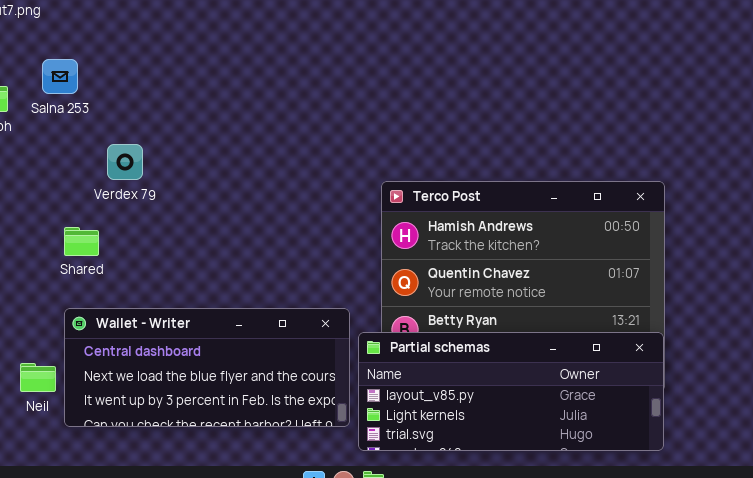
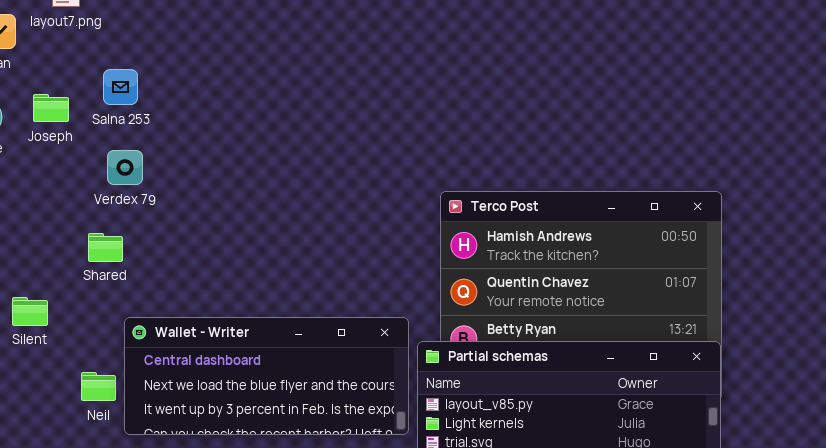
Verdex 79: [107,144,143,180] -> [107,150,143,185], moved
Shared: [64,227,99,256] -> [88,233,123,262], moved

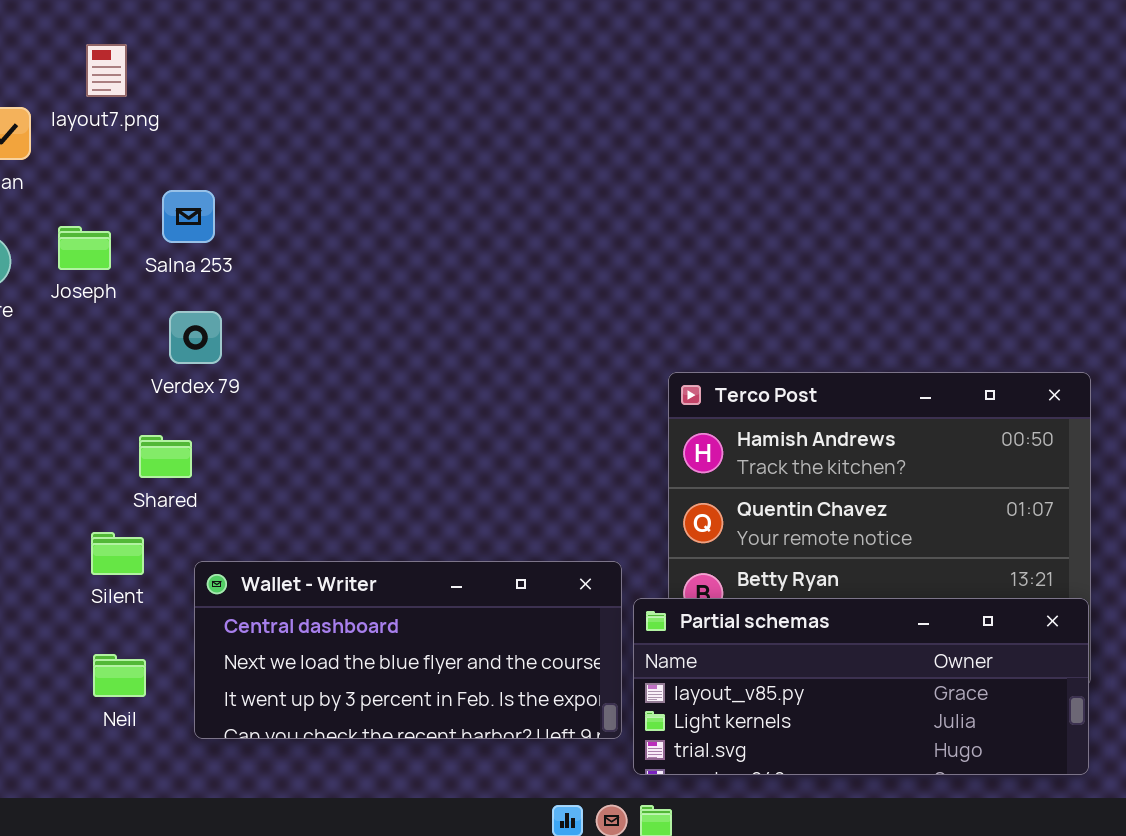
Silent: [12,297,48,326] -> [91,532,144,575], moved
Neil: [81,372,116,401] -> [93,654,146,697], moved

